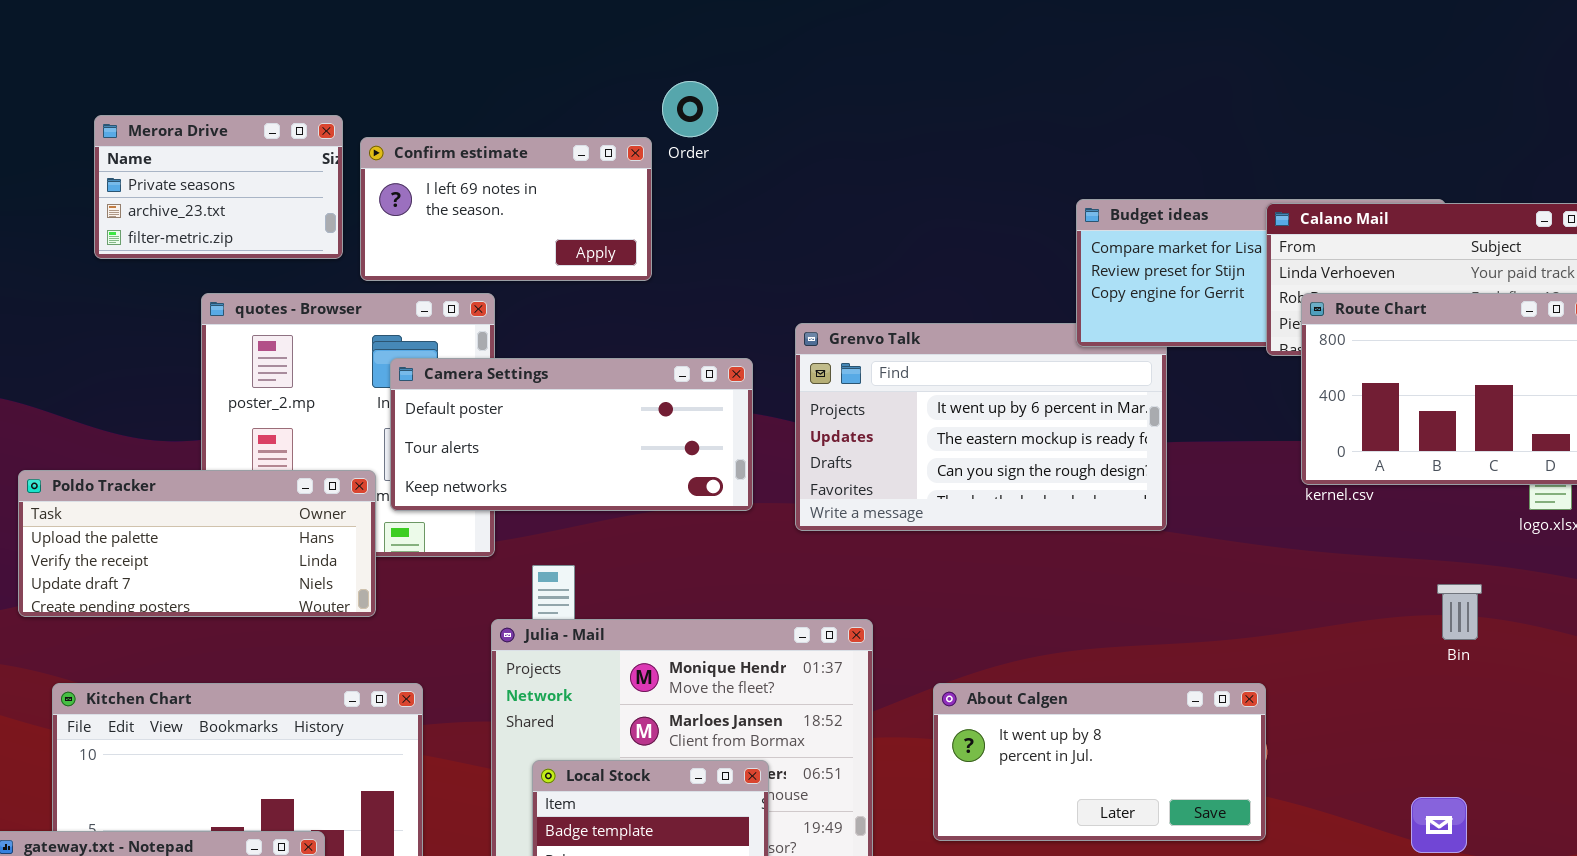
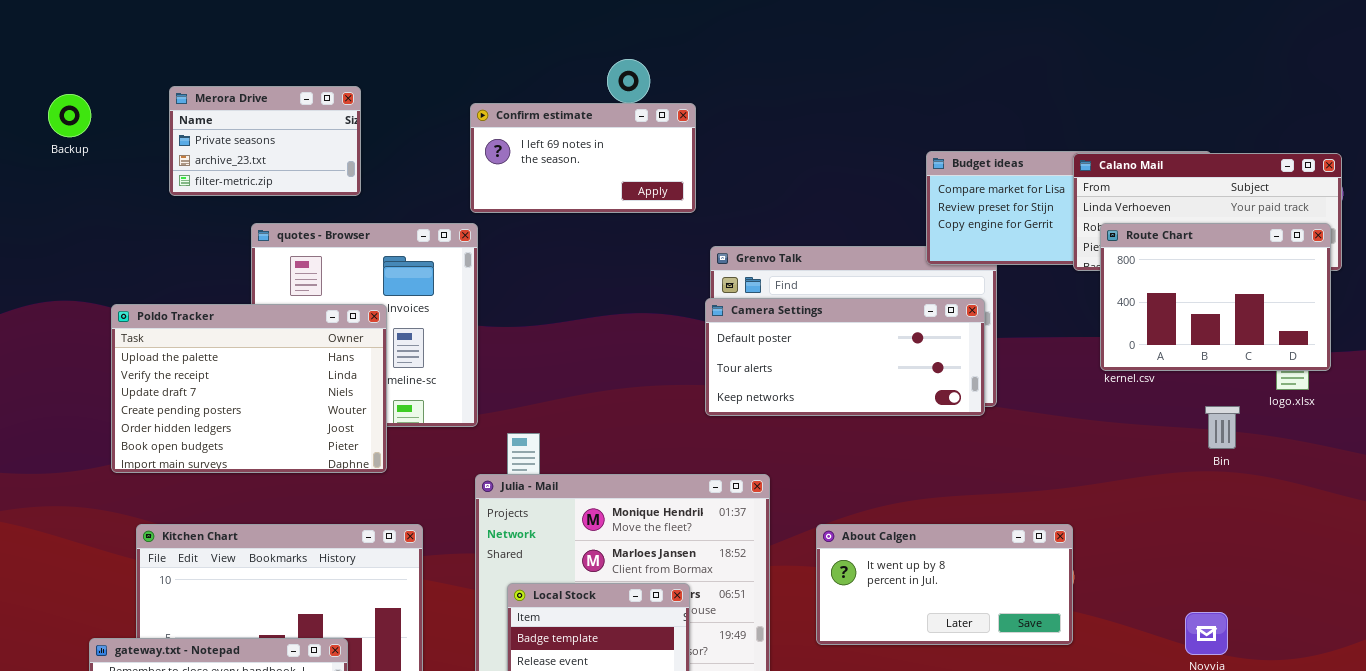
Confirm estimate: [360,137,652,281] -> [470,103,696,213], moved
Camera Settings: [390,358,753,511] -> [705,298,985,416], moved
Poldo Tracker: [18,470,376,617] -> [111,304,387,473], resized
Bin: [1437,584,1482,640] -> [1205,406,1240,449], moved

